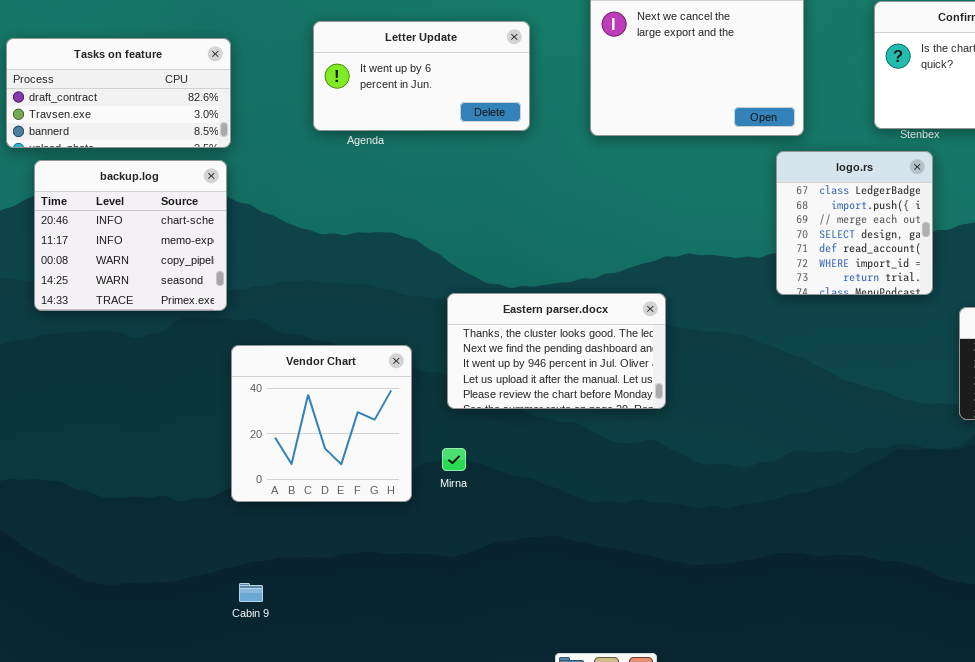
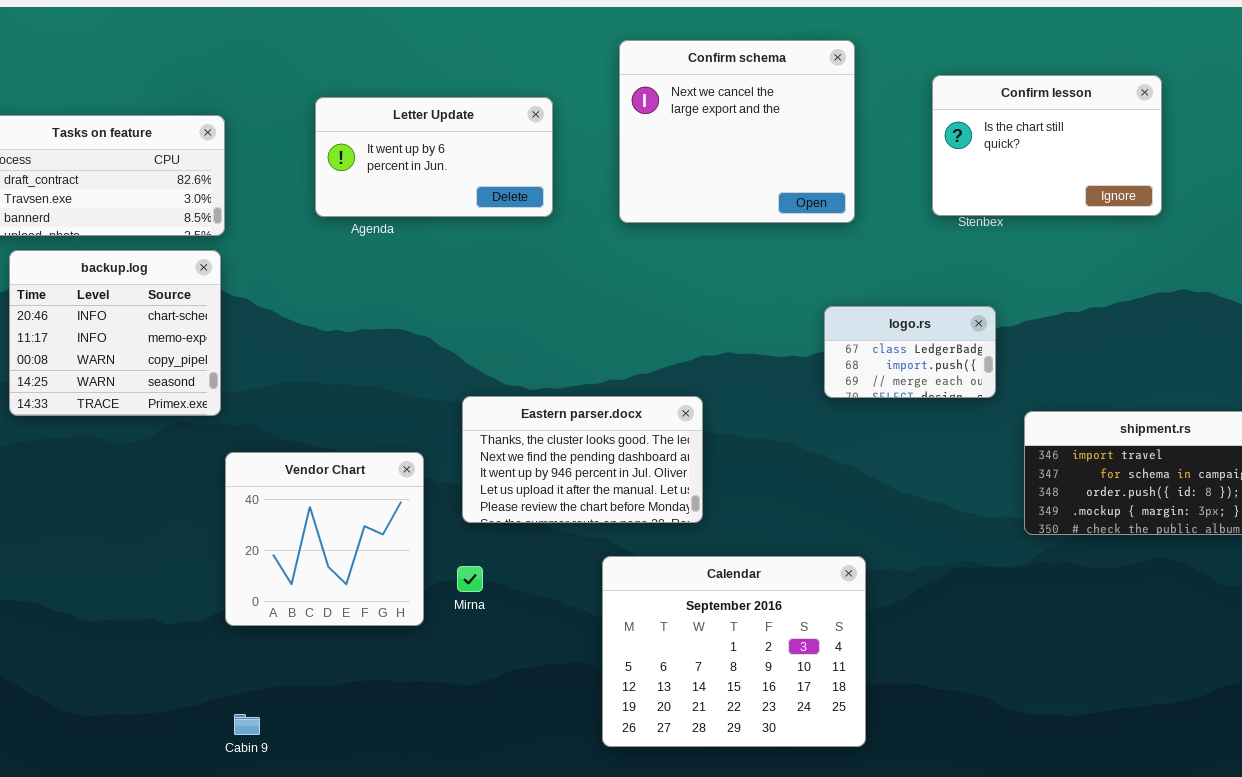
logo.rs: [776,151,933,295] -> [824,306,996,398], resized
Calendar: none -> [602,556,866,747], opened

